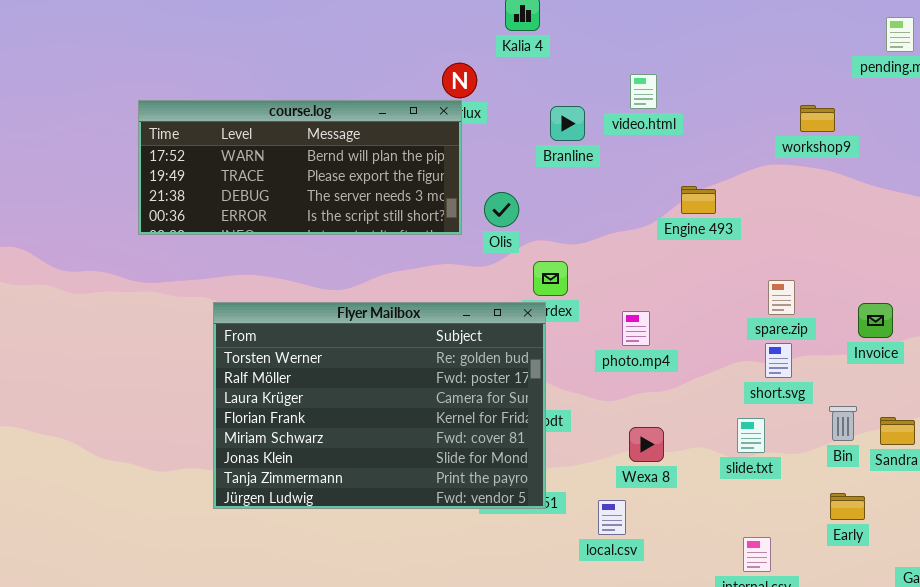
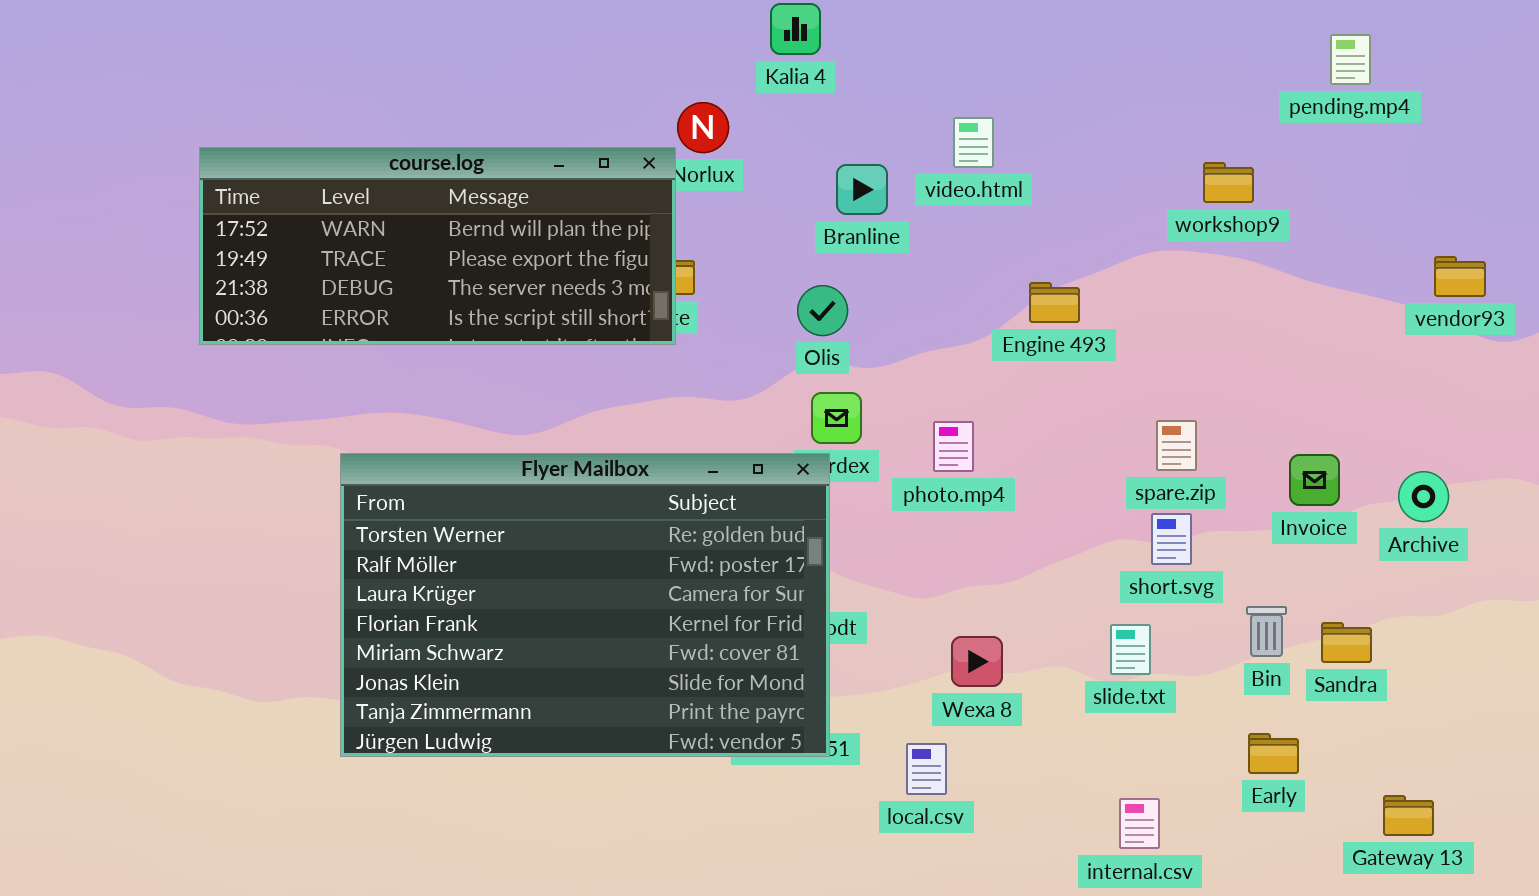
course.log: [138,100,462,235] -> [199,147,676,345], moved
Olis: [484,192,519,227] -> [797,285,848,336], moved
photo.mp4: [622,311,650,346] -> [933,421,974,472], moved

